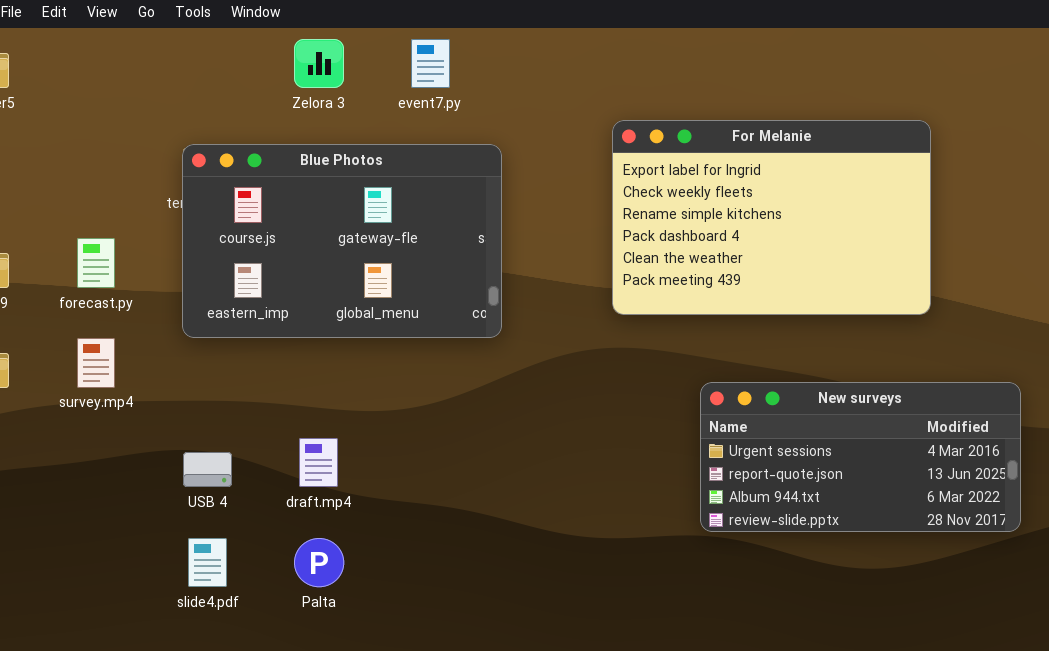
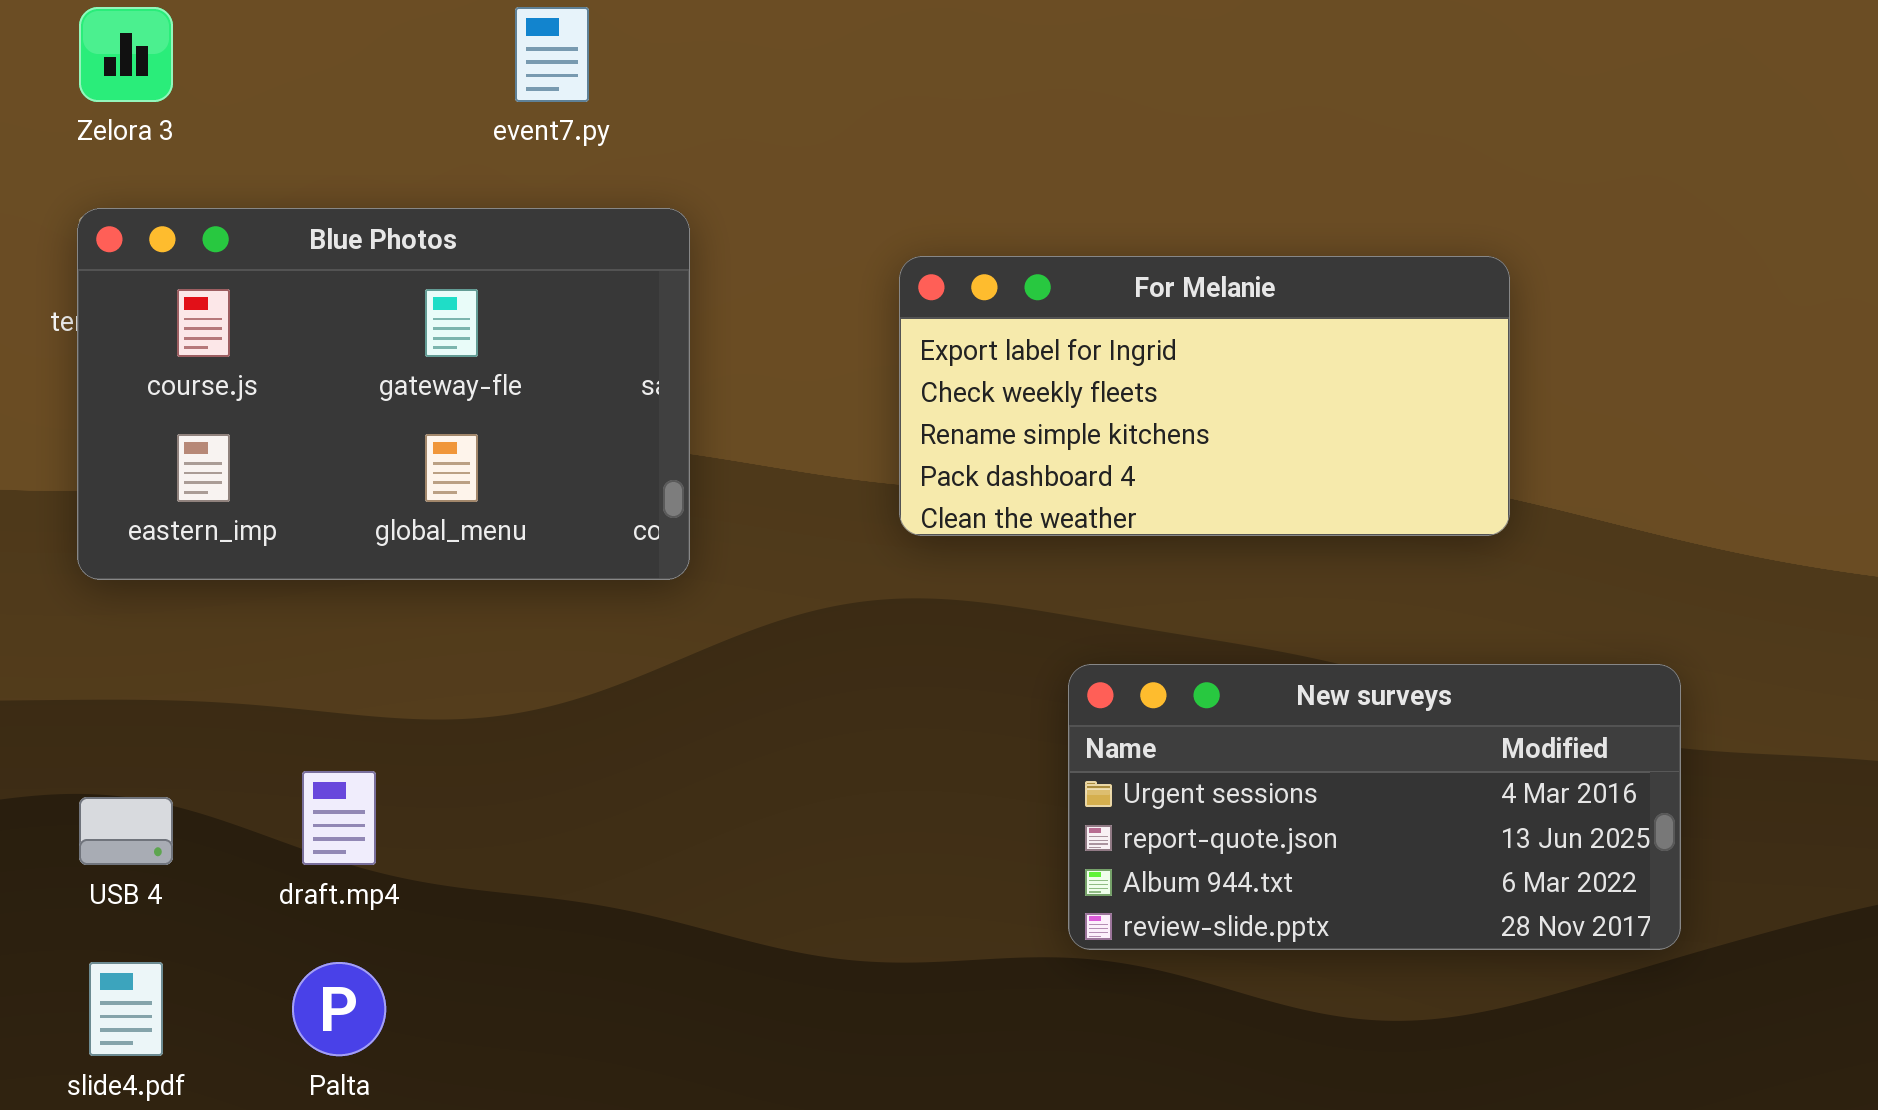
Zelora 3: [294,39,344,88] -> [79,7,173,102], moved
For Melanie: [612,120,931,315] -> [899,256,1510,536], resized

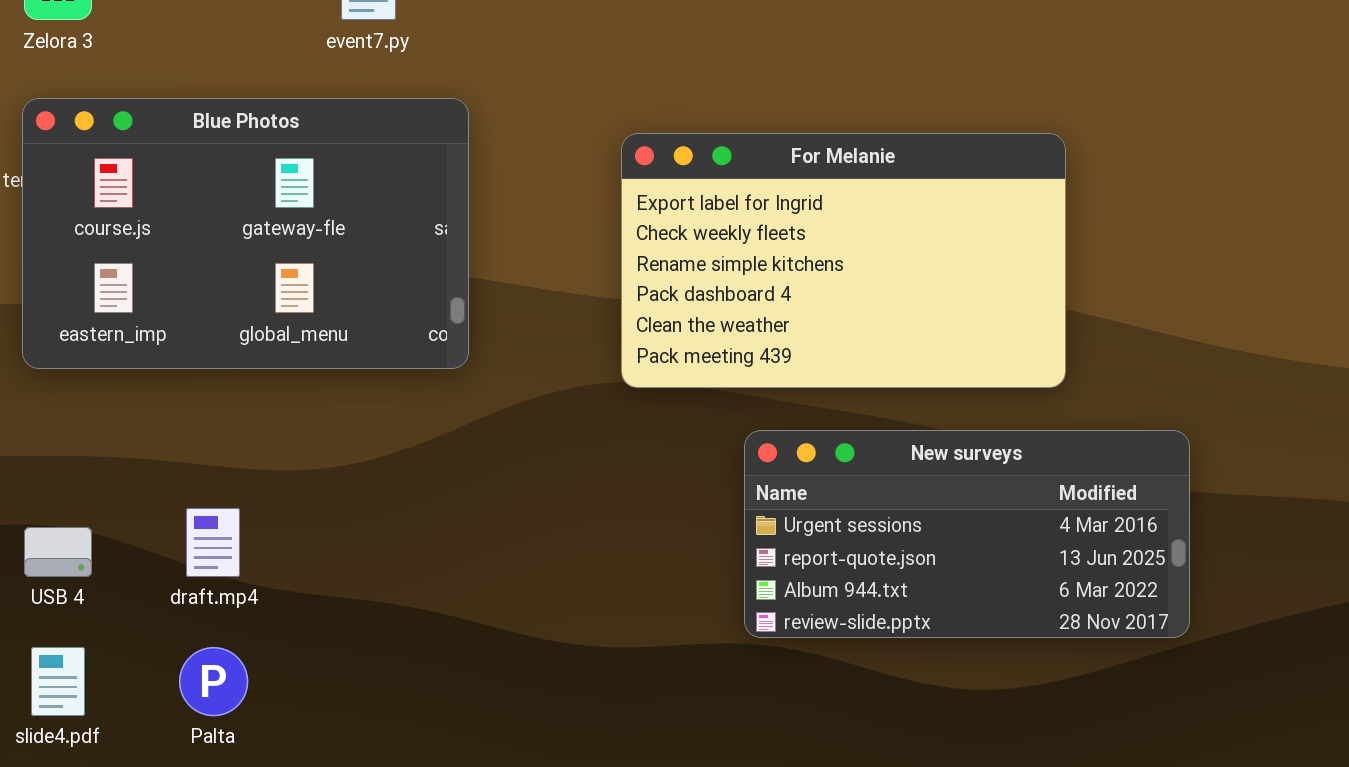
For Melanie: [899,256,1510,536] -> [621,133,1066,388], resized

